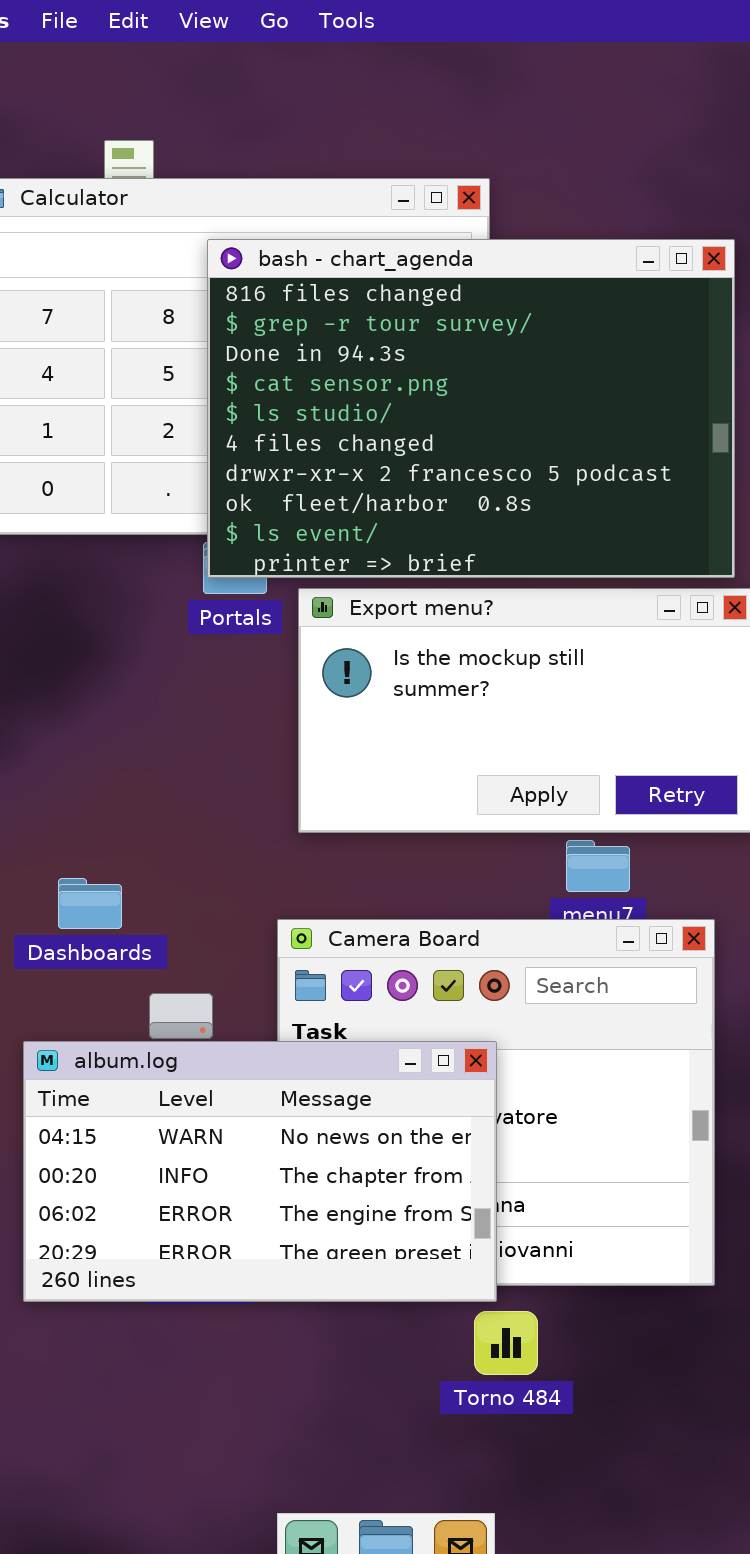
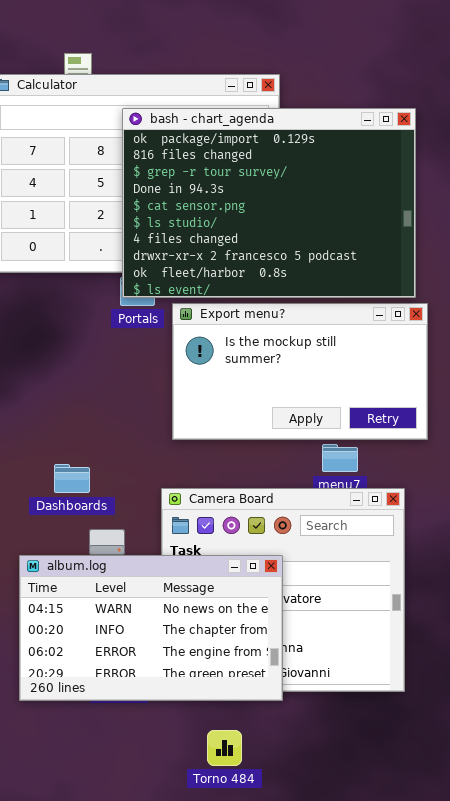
bash - chart_agenda: [207,239,735,578] -> [122,108,416,298], scrolled up 1 row
Dashboards: [58,878,122,929] -> [54,464,90,493], moved
Torno 484: [474,1311,538,1375] -> [207,730,242,766], moved

